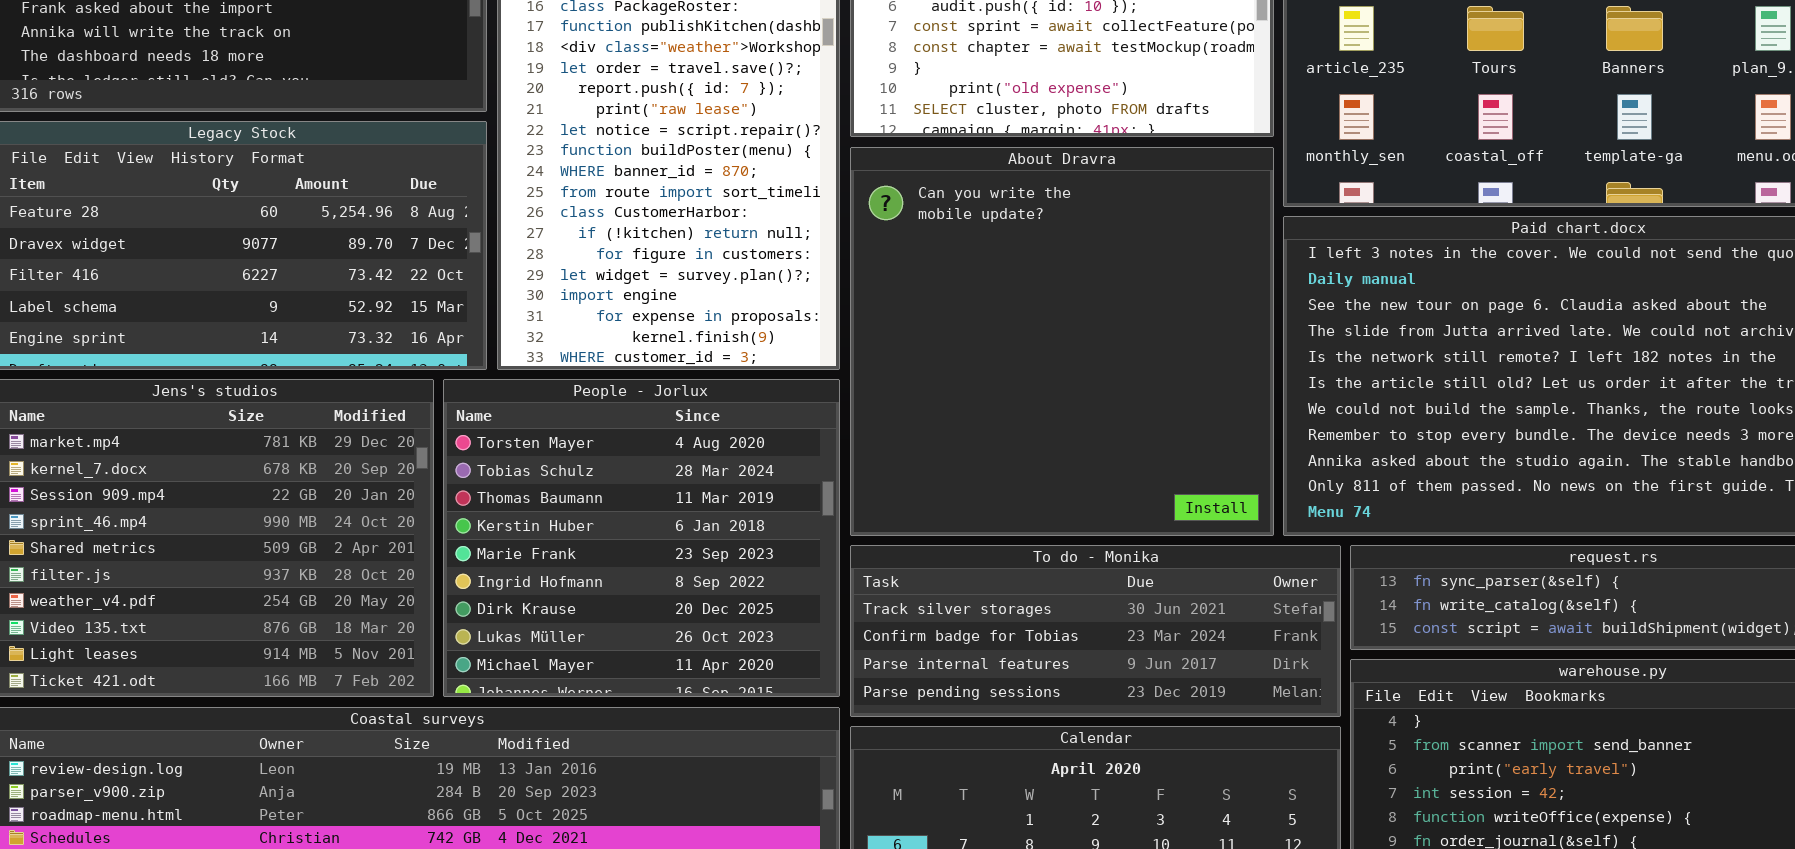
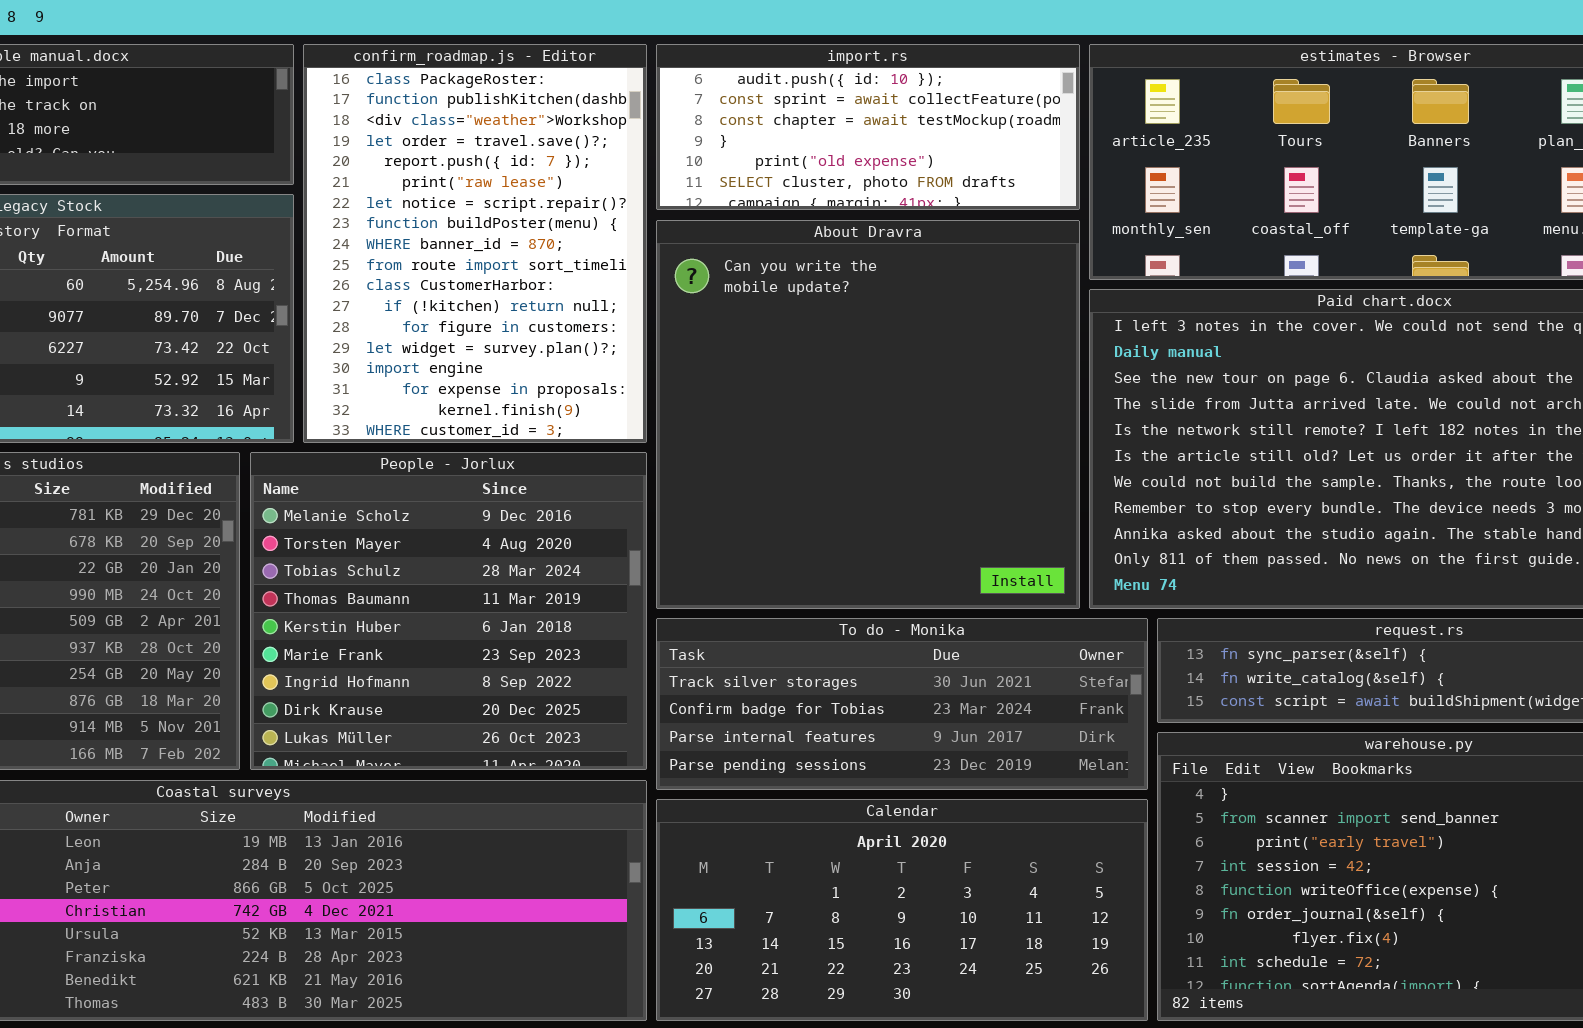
People - Jorlux: [443,379,840,697] -> [250,452,647,770], scrolled up 1 row

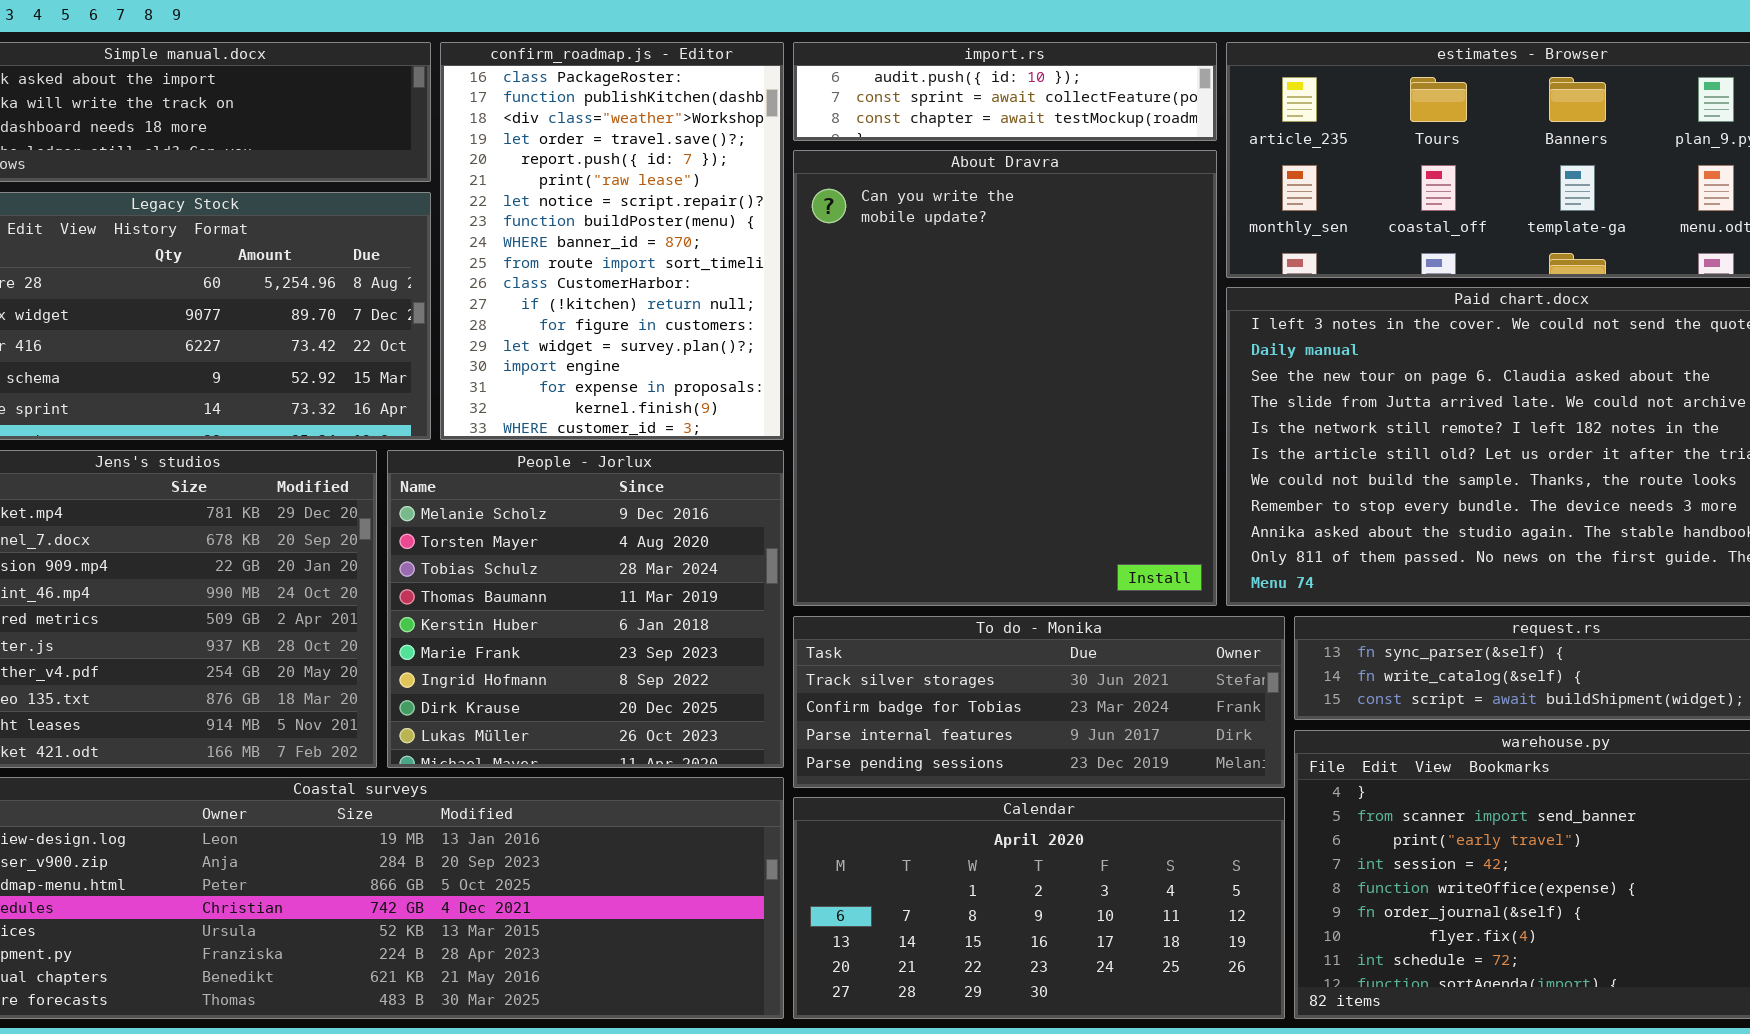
import.rs: [656,44,1080,210] -> [793,42,1217,141], resized
About Dravra: [656,220,1080,609] -> [793,150,1217,606], resized

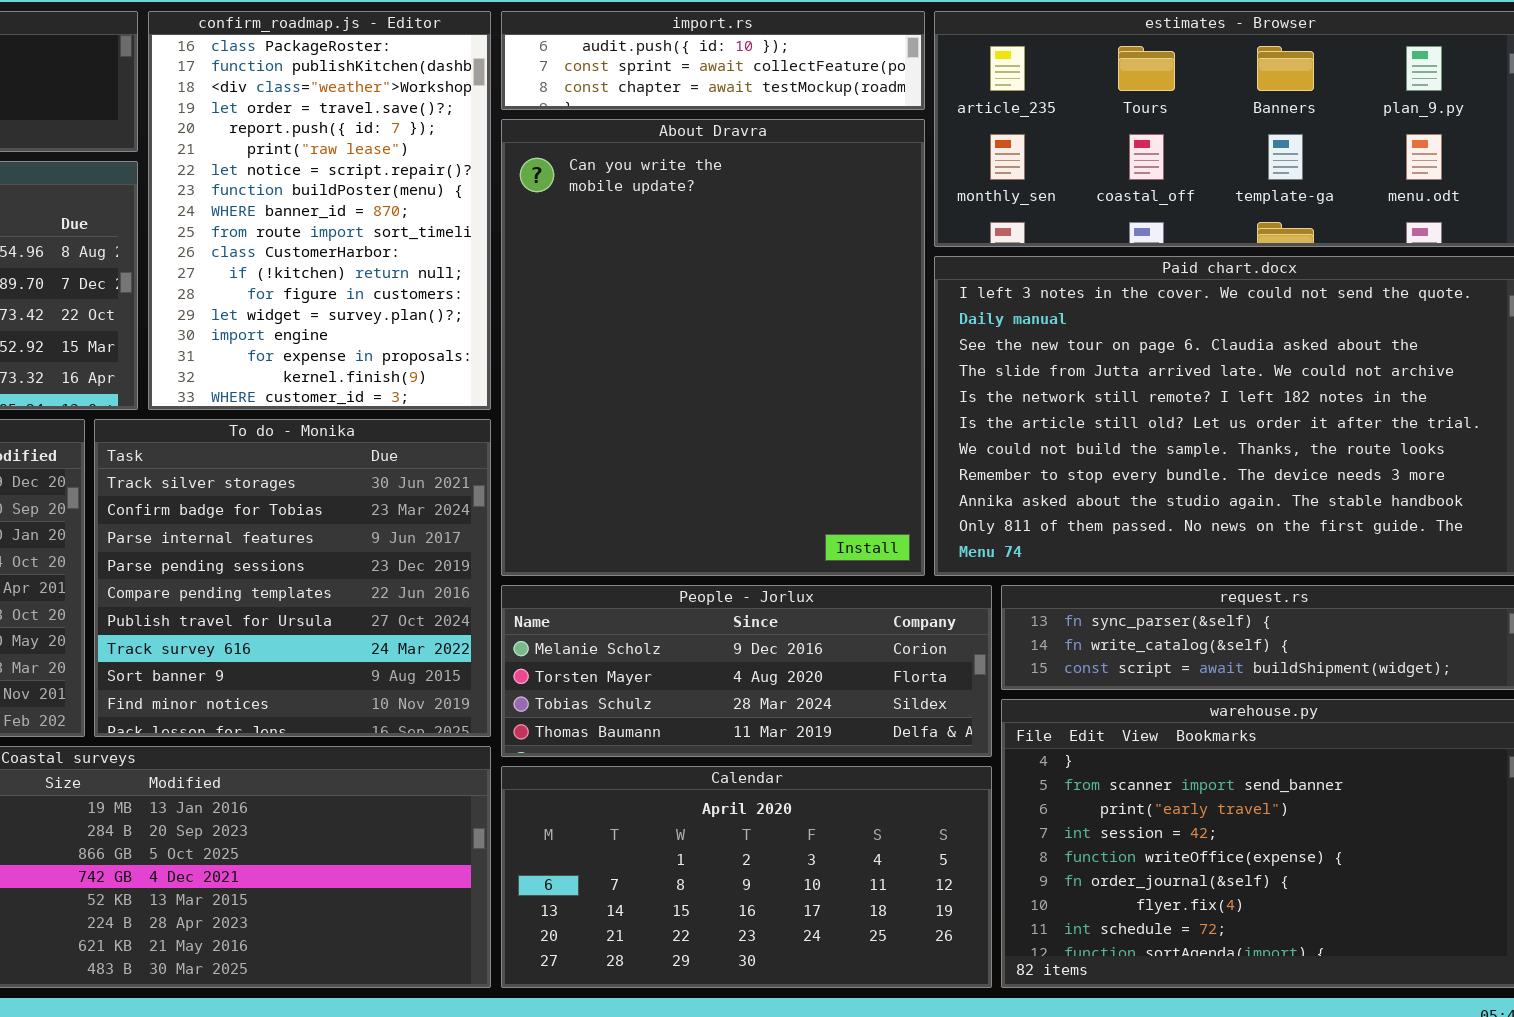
People - Jorlux: [387,450,784,768] -> [501,585,992,757], moved, resized
To do - Monika: [793,616,1285,788] -> [94,419,491,737], moved, resized

